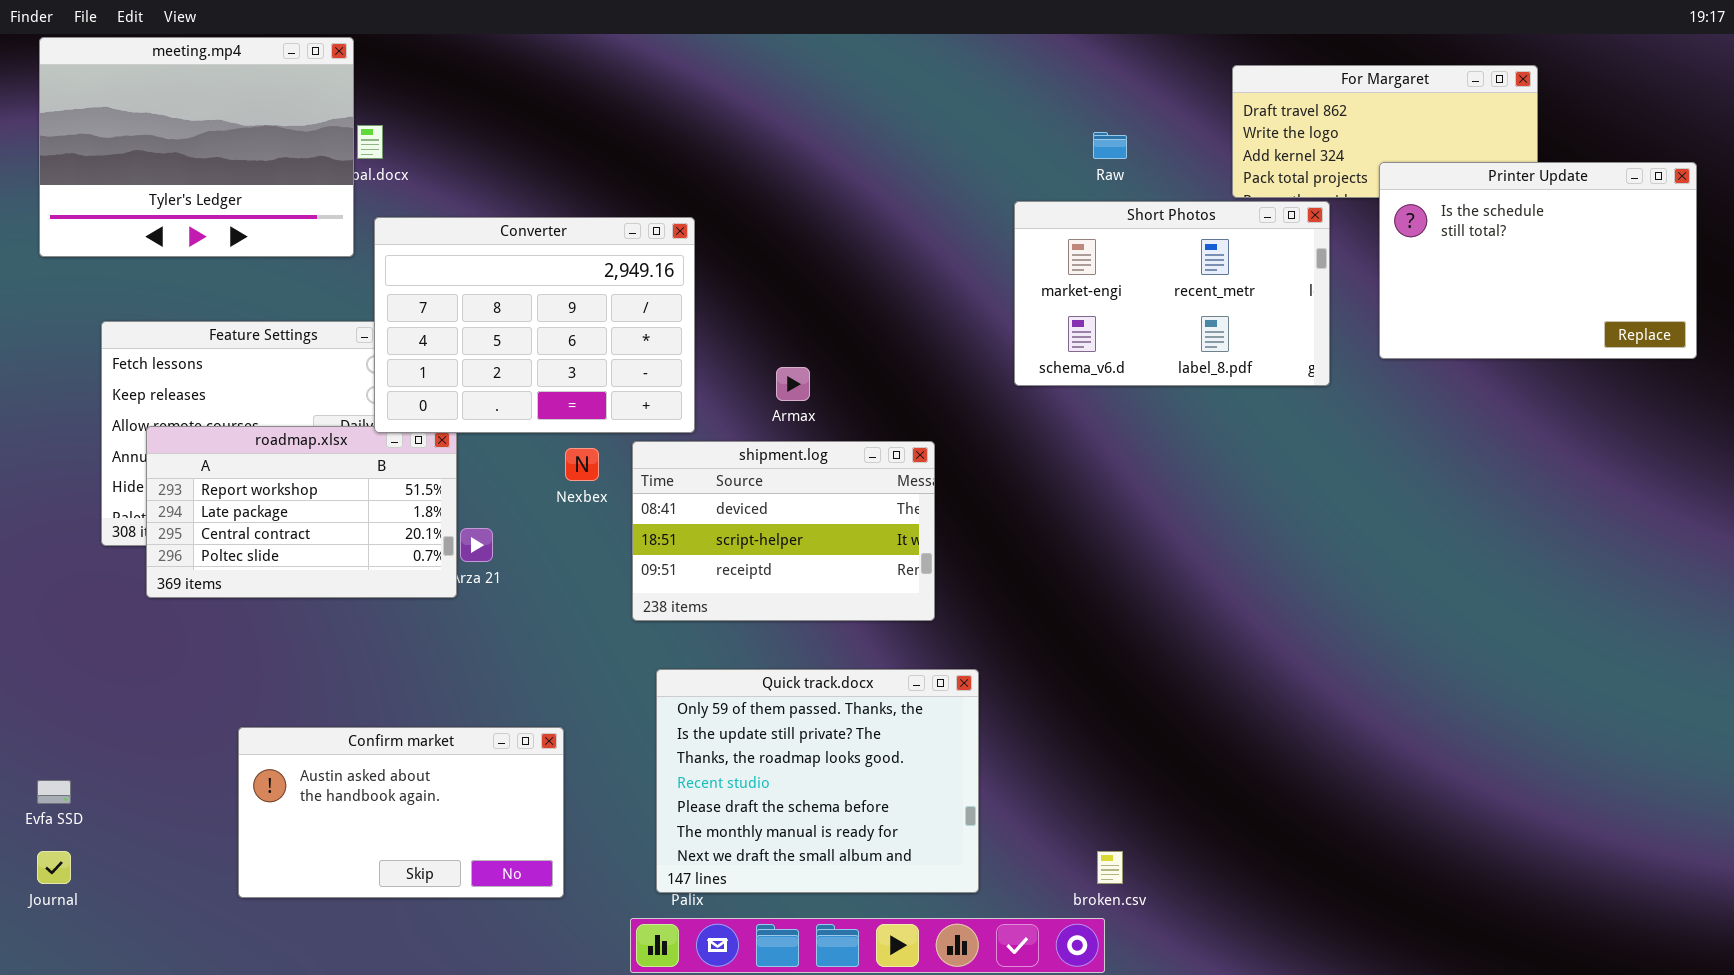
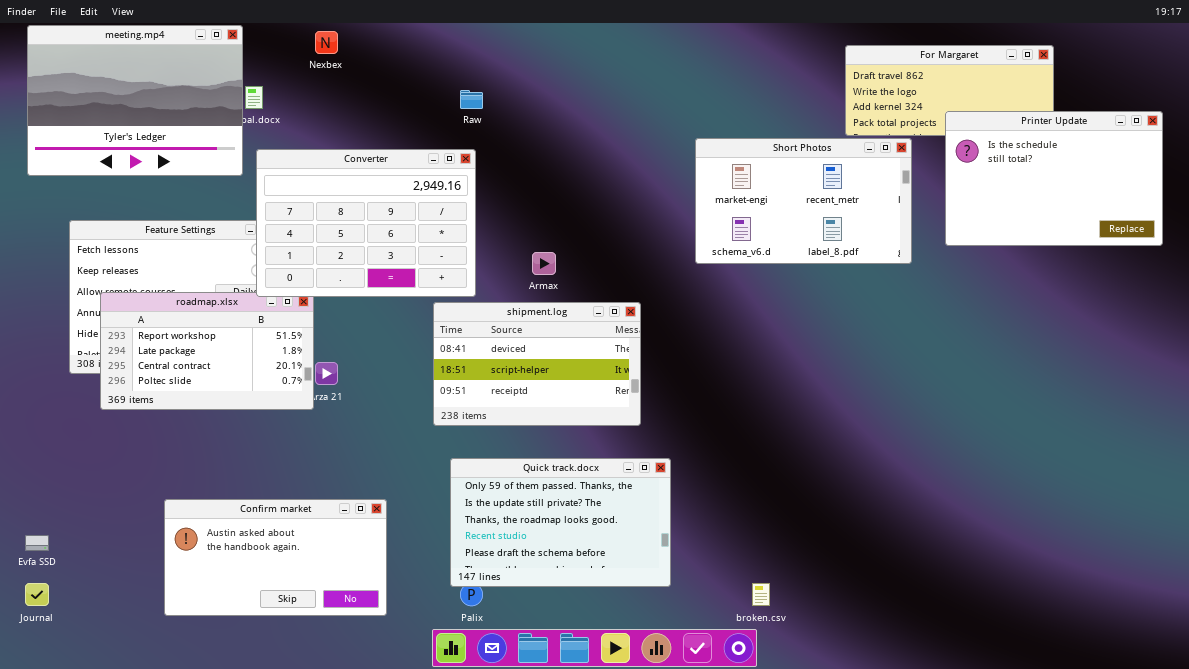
Raw: [1093,132,1127,159] -> [460,90,483,109], moved
Nexbex: [565,448,599,481] -> [315,31,338,54], moved
Quick track.docx: [656,669,979,893] -> [450,458,671,587], resized

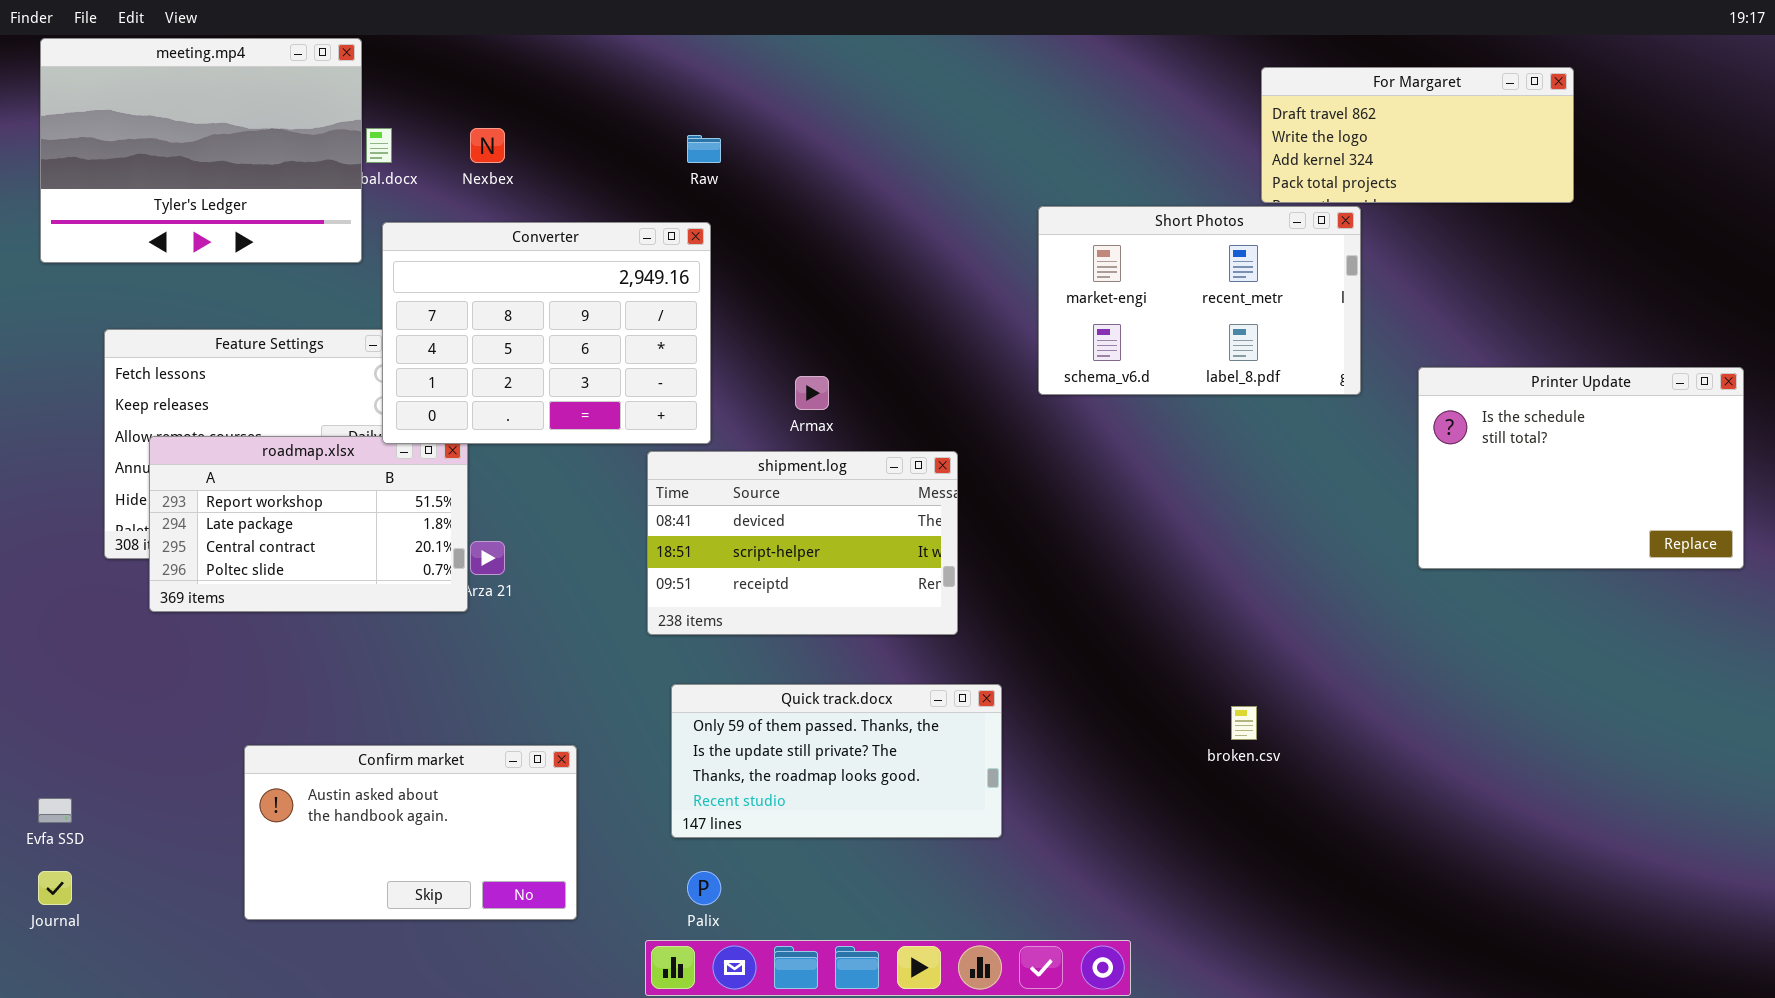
Nexbex: [315,31,338,54] -> [470,128,505,163], moved
Printer Update: [945,111,1163,246] -> [1418,367,1744,569], moved
Quick track.docx: [450,458,671,587] -> [671,684,1002,838], resized
broken.csv: [752,583,770,606] -> [1231,706,1257,740], moved

